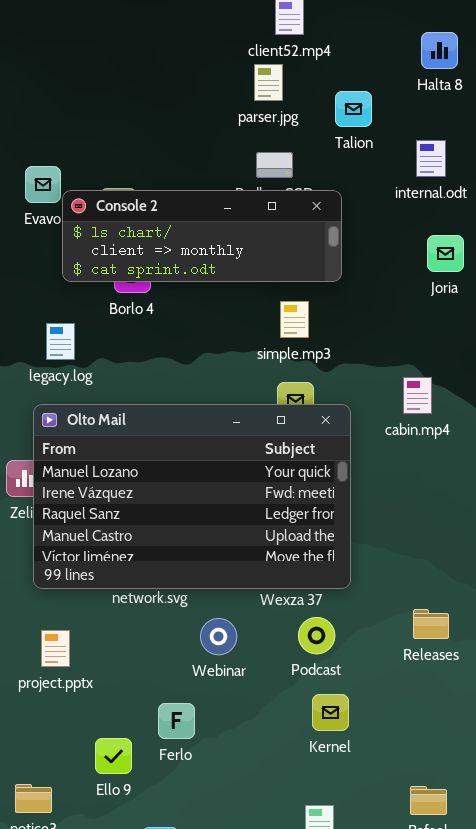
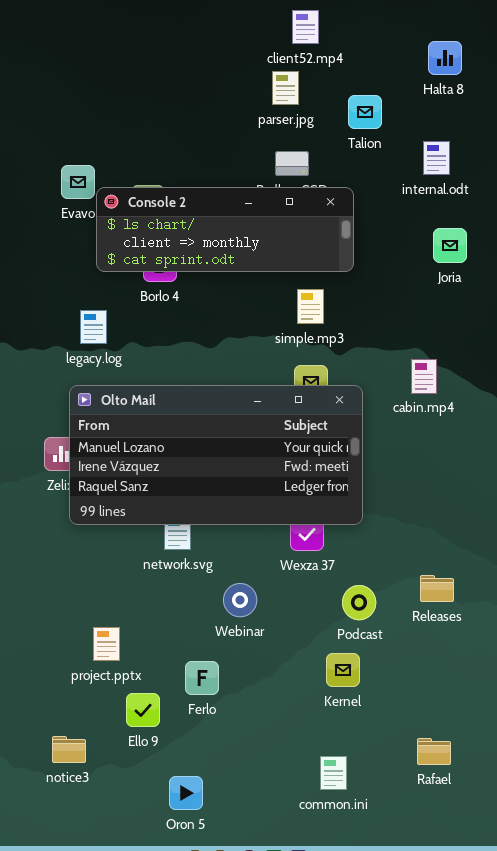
Olto Mail: [33,404,351,589] -> [69,385,363,525], resized
Podcast: [298,617,335,654] -> [342,585,376,620], moved
project.pptx: [41,630,70,667] -> [93,627,120,661], moved

